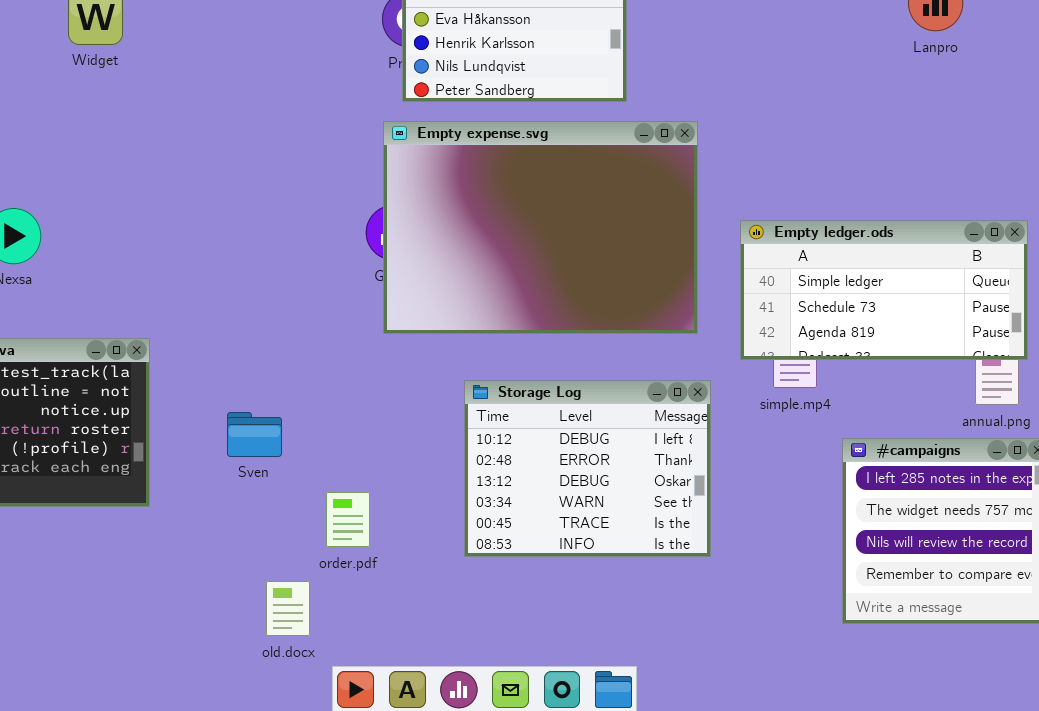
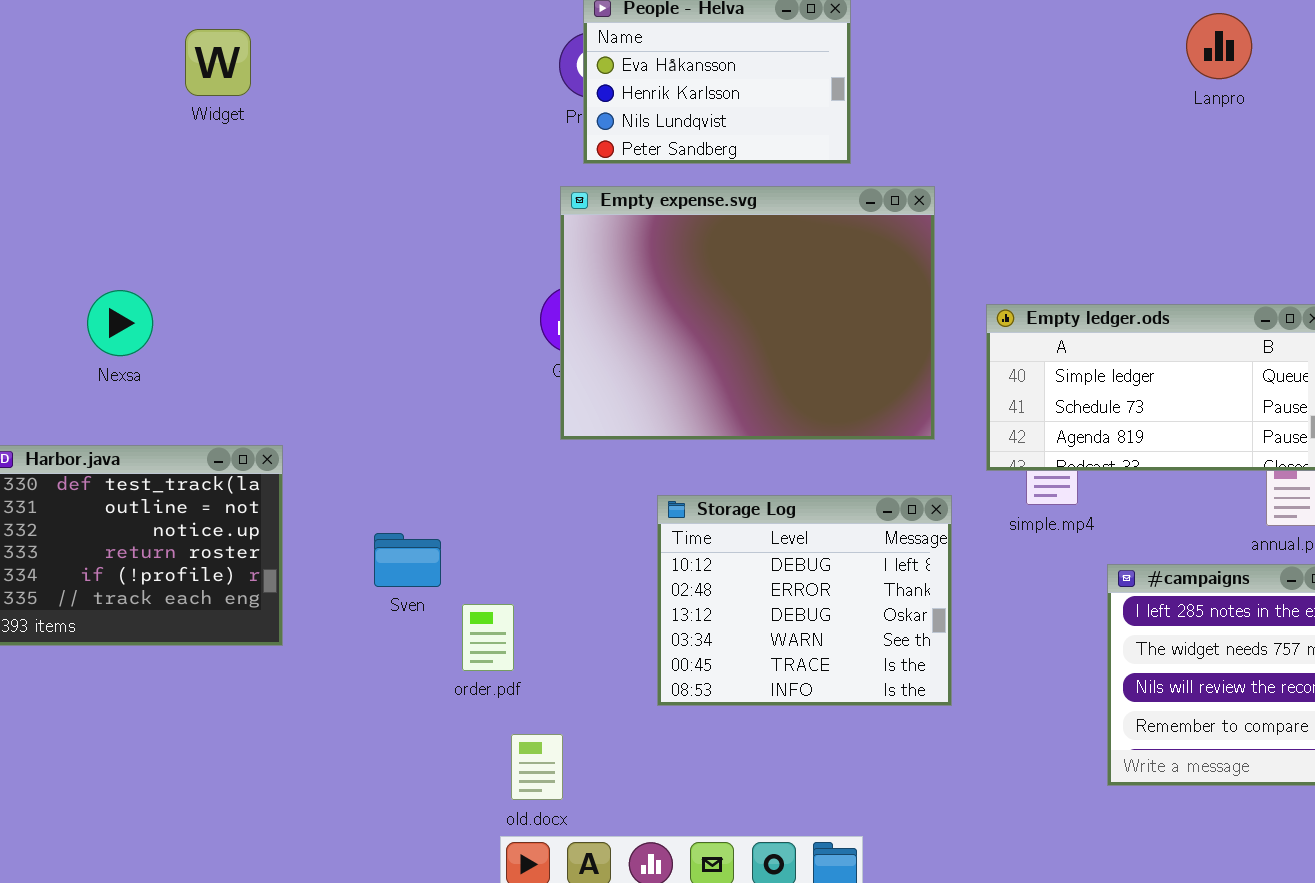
order.pdf: [326,492,370,547] -> [462,604,514,671], moved
old.docx: [266,581,310,636] -> [511,734,563,800], moved

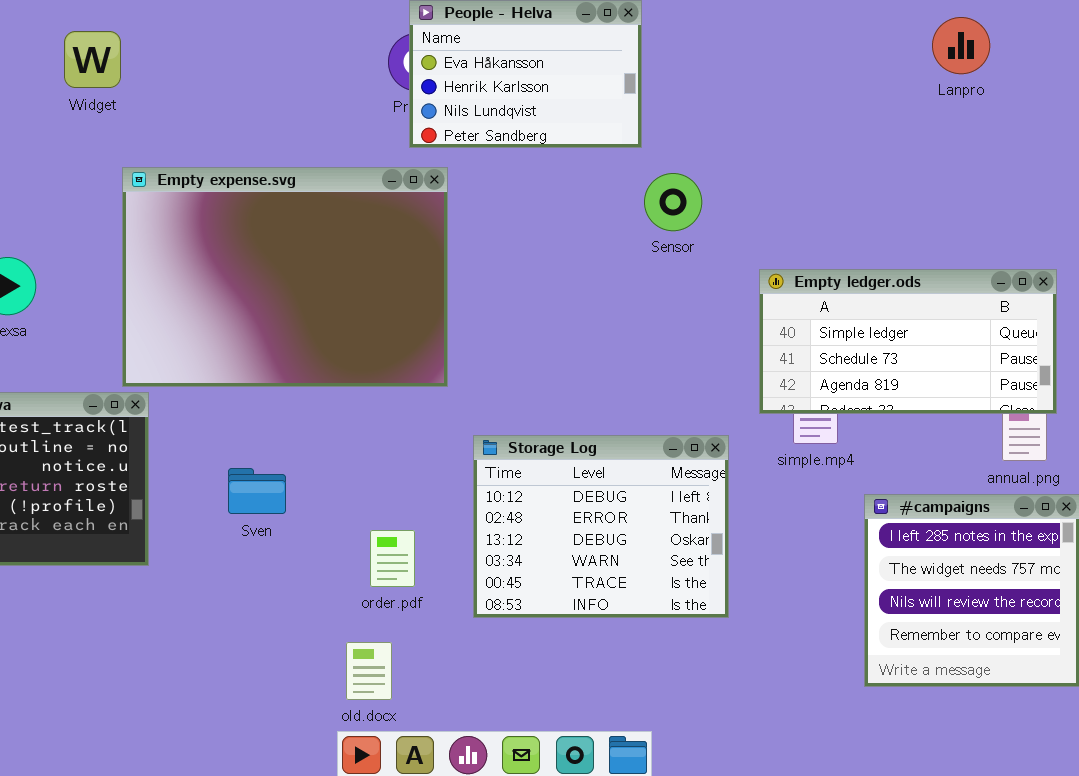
Empty expense.svg: [560,186,935,440] -> [122,167,448,387], moved
order.pdf: [462,604,514,671] -> [370,530,415,587], moved

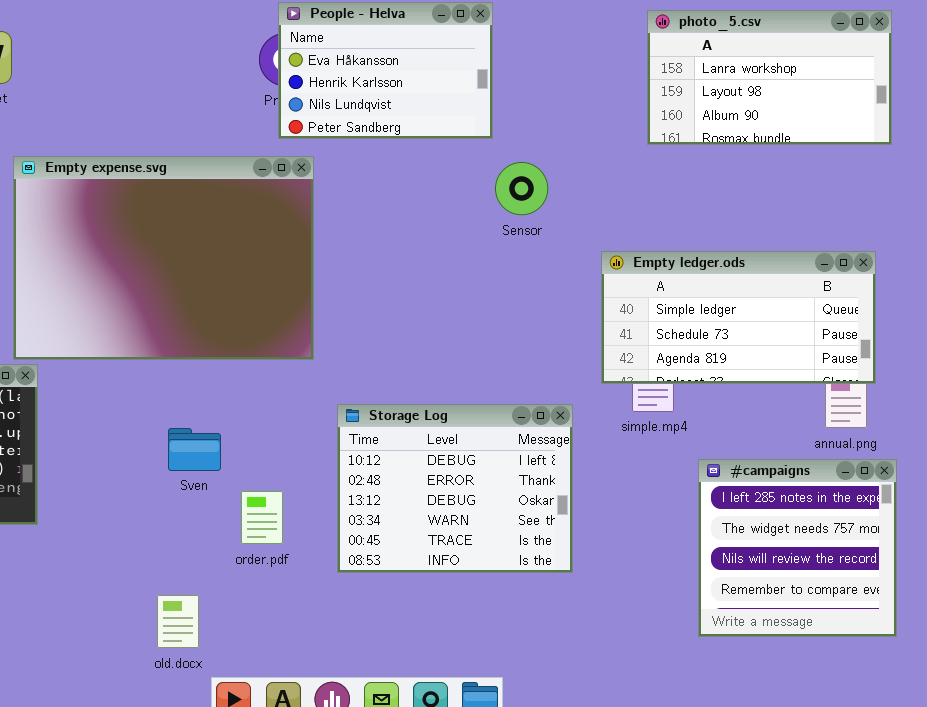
photo_5.csv: none -> [647,10,892,145], opened
Sven: [228,468,286,514] -> [168,428,221,471], moved
old.docx: [346,642,392,700] -> [157,595,199,648], moved

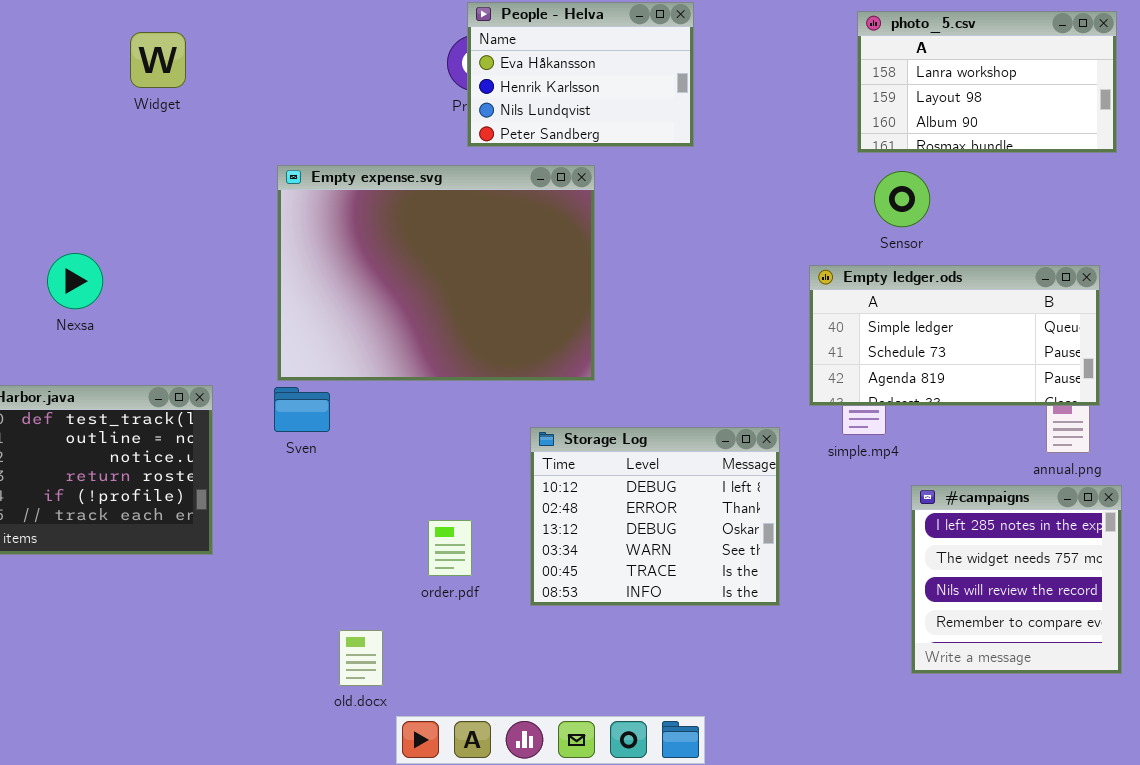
Empty expense.svg: [13,156,314,360] -> [277,165,595,381], moved
Sensor: [495,162,548,215] -> [874,171,930,227], moved
Sven: [168,428,221,471] -> [274,387,330,432], moved

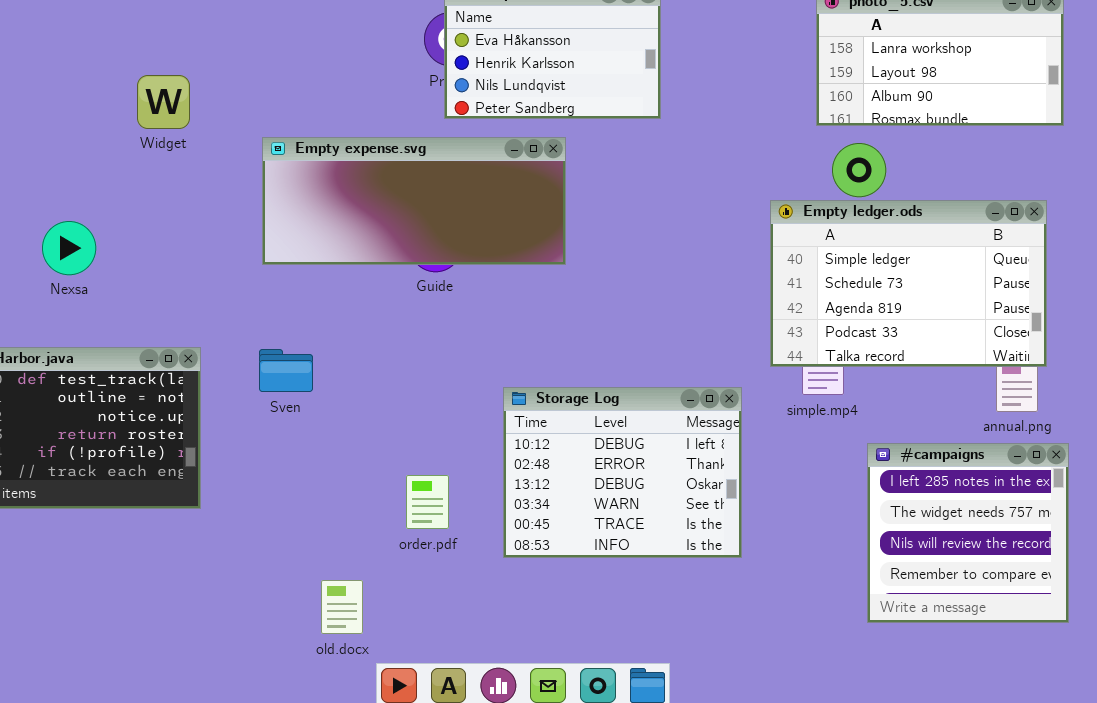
Widget: [130,32,186,88] -> [137,75,190,129], moved
Empty expense.svg: [277,165,595,381] -> [262,137,566,265], resized
Empty ledger.ods: [809,265,1100,406] -> [770,200,1047,367], resized

